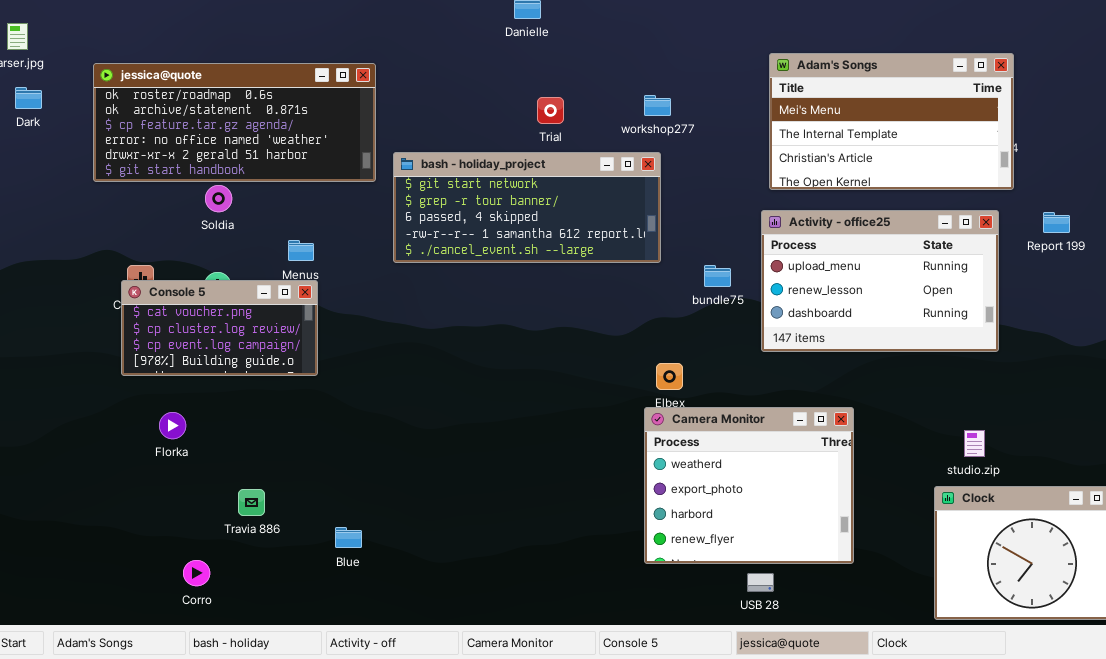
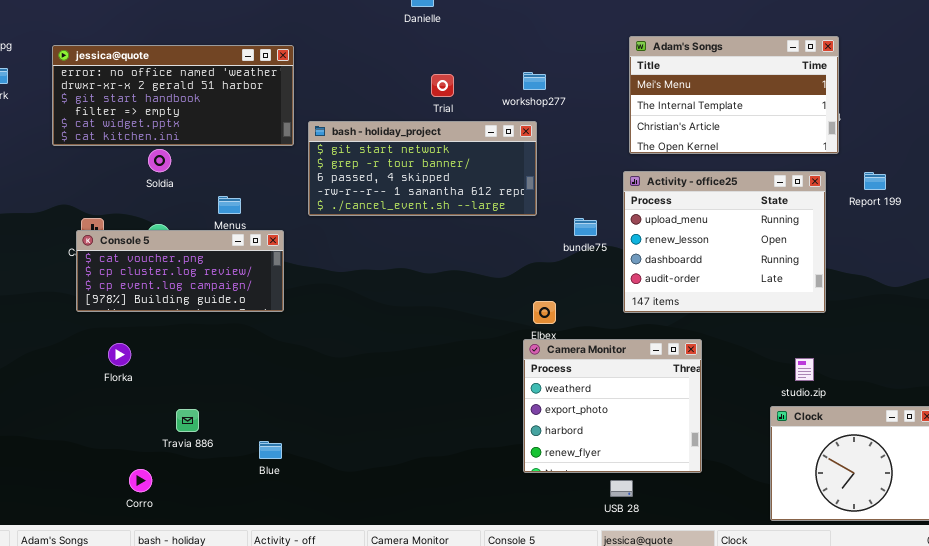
jessica@quote: [93,63,376,182] -> [52,45,294,146], scrolled down 3 rows
Activity - office25: [761,210,999,352] -> [623,171,826,313], resized
Console 5: [121,280,318,376] -> [76,230,284,312], resized

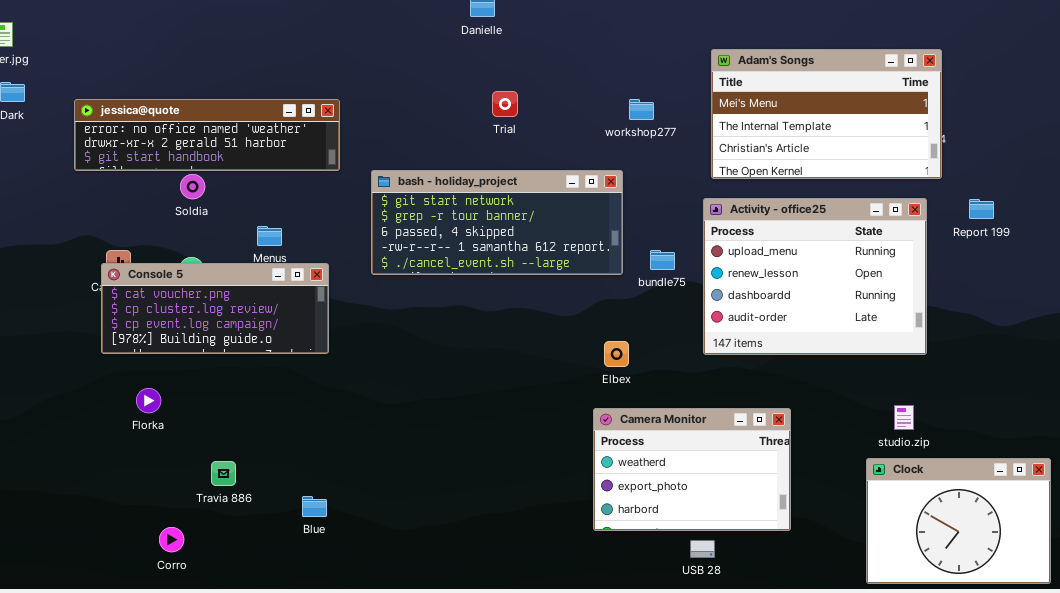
jessica@quote: [52,45,294,146] -> [74,99,340,171], resized
workshop277: [523,72,546,90] -> [629,99,654,120], moved
bash - holiday_project: [308,121,537,216] -> [371,170,623,275], moved
Camera Monitor: [523,339,702,473] -> [593,408,791,531], resized

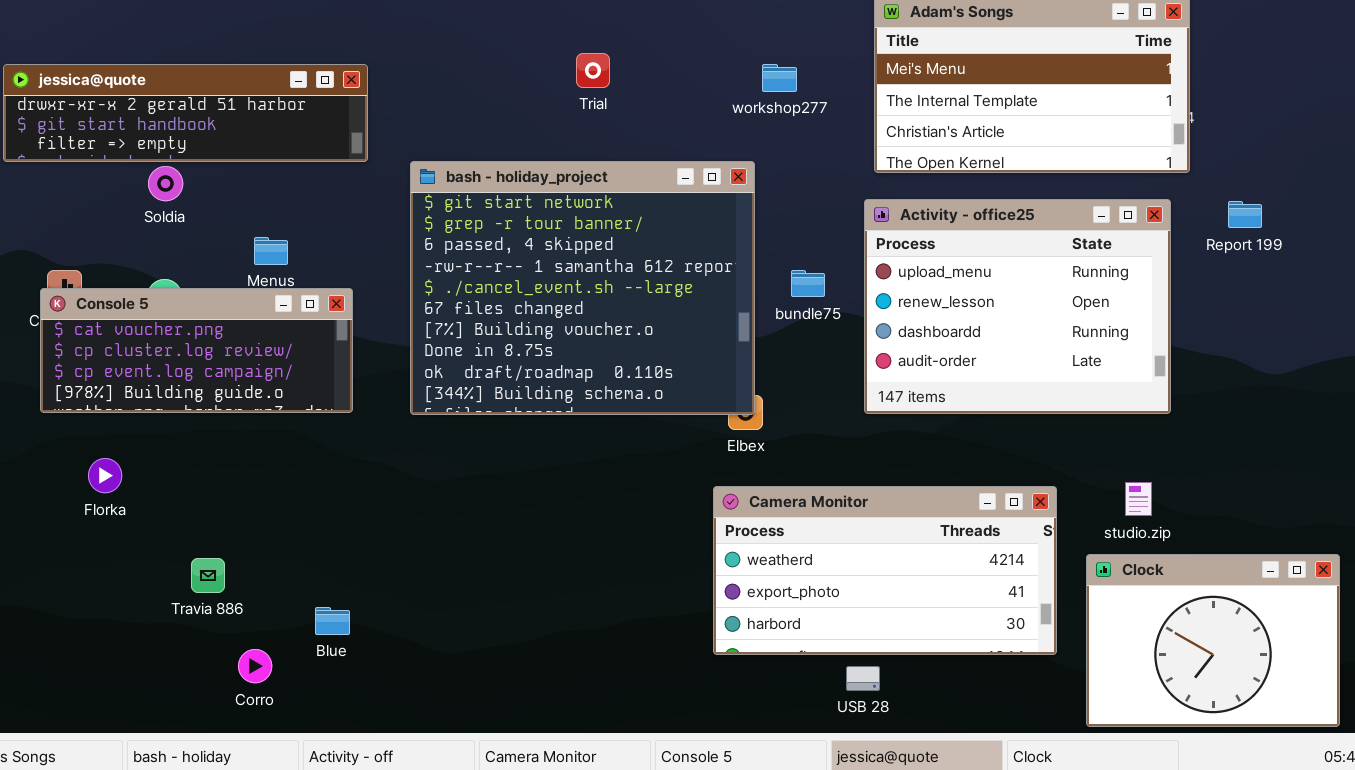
jessica@quote: [74,99,340,171] -> [3,64,368,162], scrolled down 1 row
bash - holiday_project: [371,170,623,275] -> [410,161,755,415], resized
Camera Monitor: [593,408,791,531] -> [713,486,1057,655], resized
Corro: [159,527,184,552] -> [238,649,272,683], moved

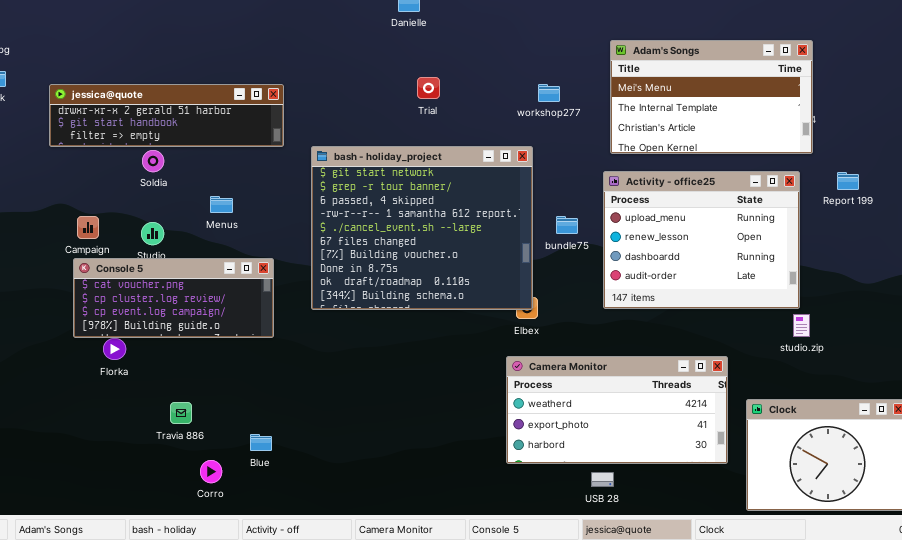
Console 5: [40,288,353,413] -> [73,258,274,338], moved
studio.zip: [1125,482,1152,516] -> [793,314,810,337], moved

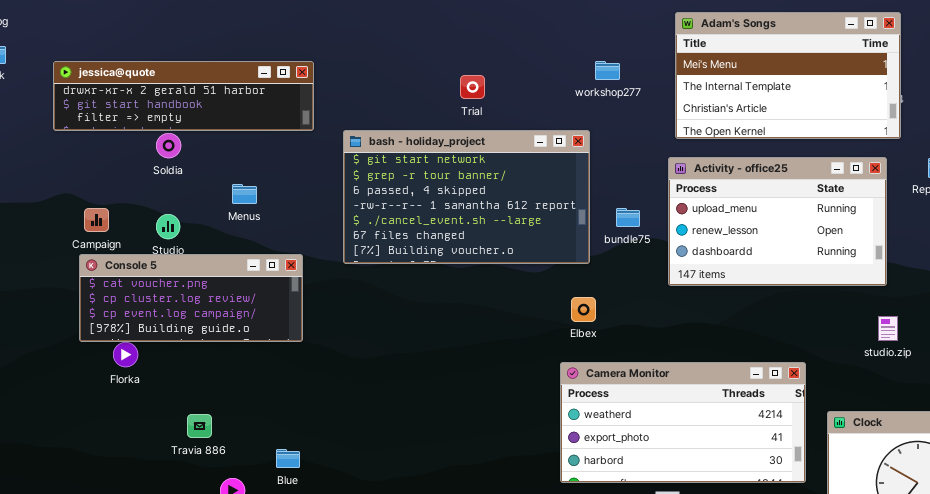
Trial: [417,77,440,99] -> [460,75,485,99], moved
bash - holiday_project: [311,146,533,310] -> [343,130,590,264], resized
Activity - office25: [603,171,800,309] -> [668,157,887,286], resized

